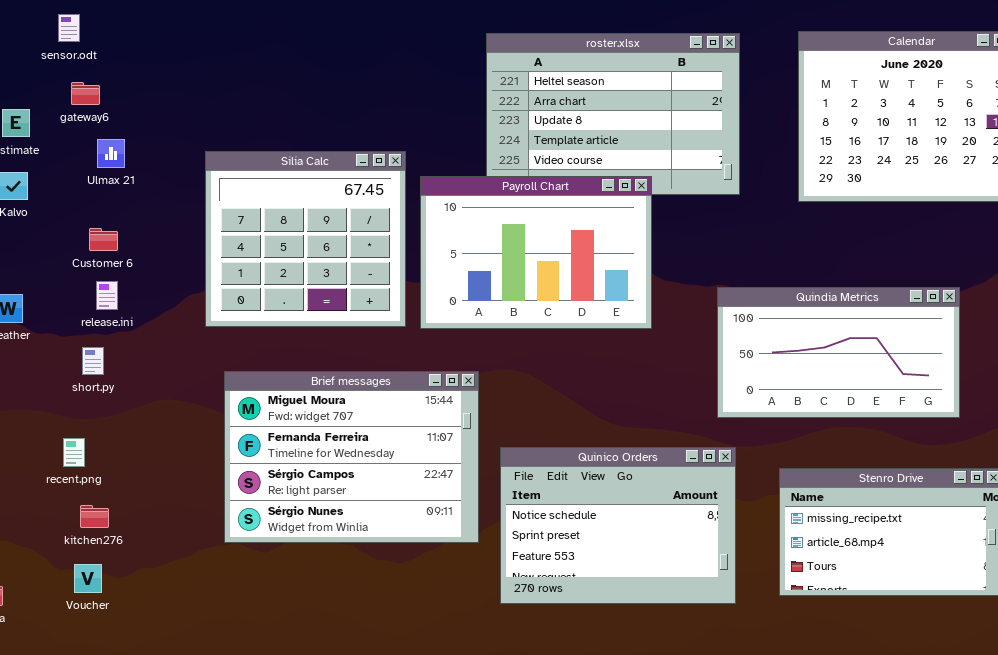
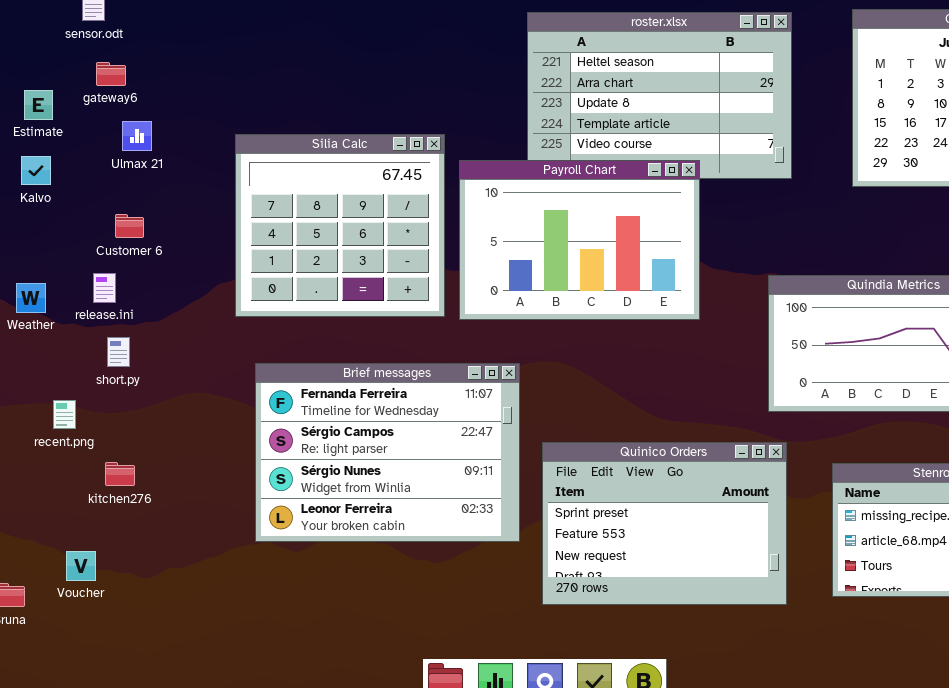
release.ini: [96,281,118,310] -> [93,273,116,303], moved
Brief messages: [224,371,479,543] -> [255,363,520,542], scrolled down 1 row
recent.png: [63,438,85,467] -> [53,400,76,429], moved
Quinico Orders: [500,447,736,604] -> [542,442,787,605], scrolled down 1 row
kitchen276: [80,505,109,528] -> [105,462,135,486], moved
Voucher: [74,564,102,593] -> [66,551,96,581], moved

